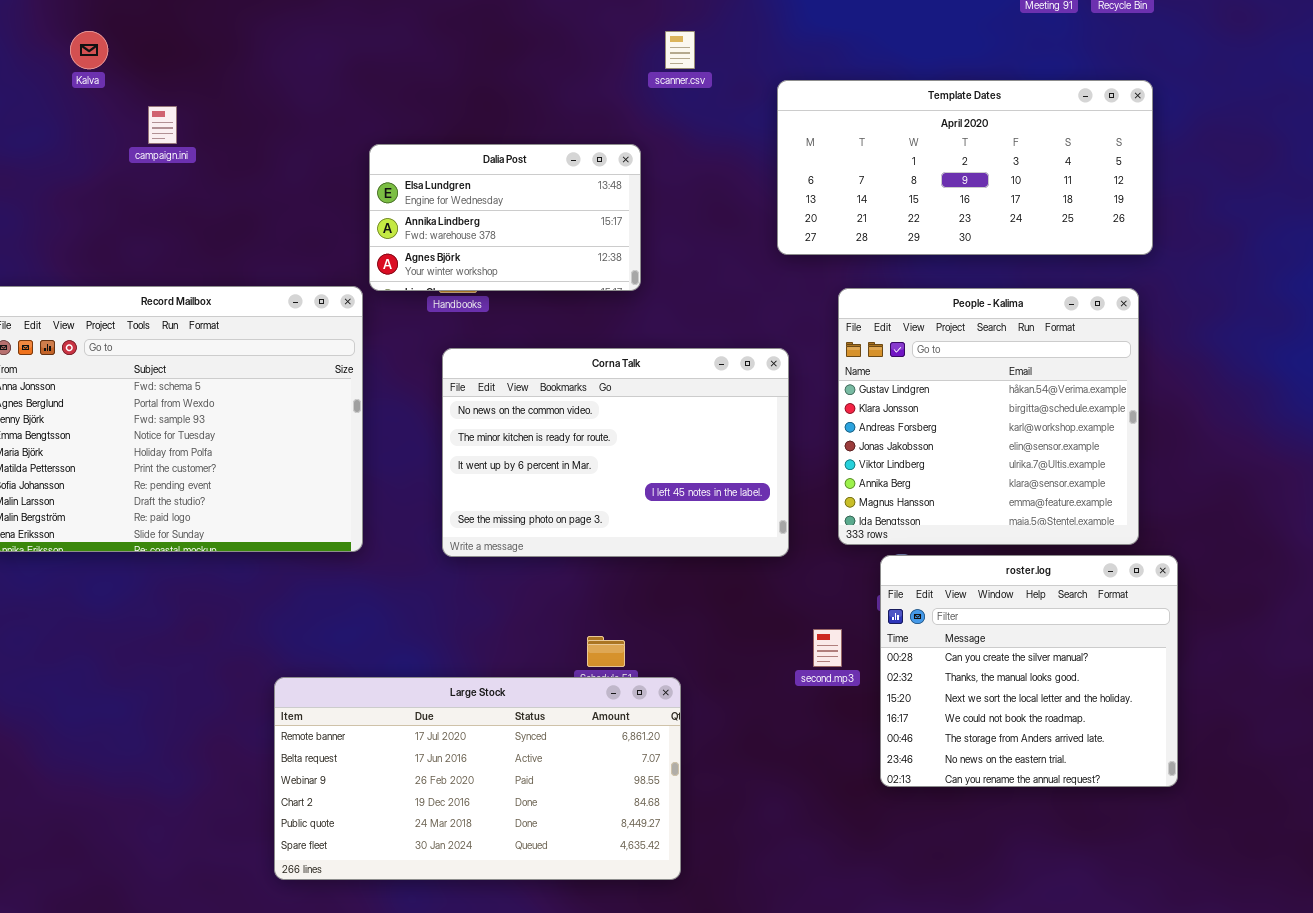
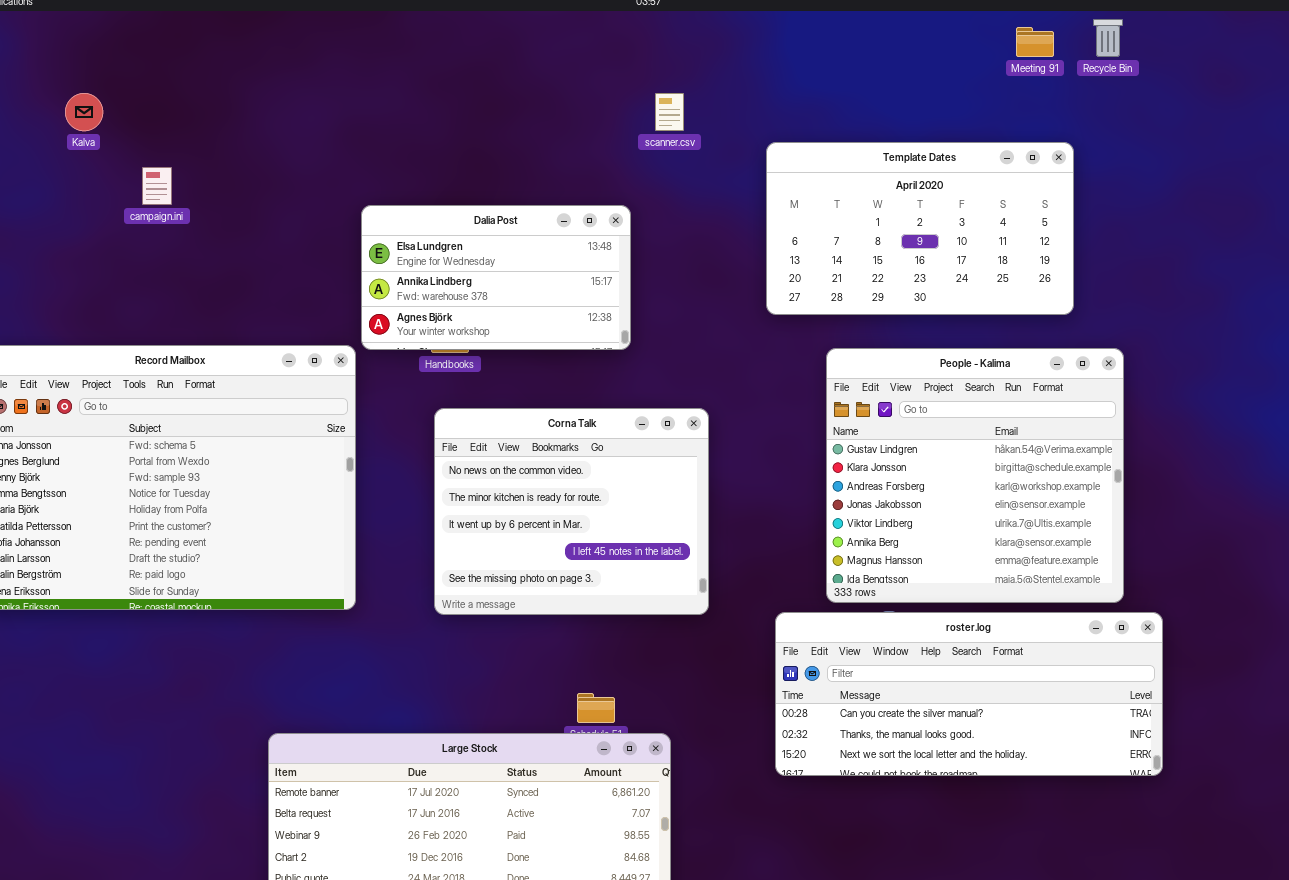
Template Dates: [777,80,1153,255] -> [766,142,1074,315], resized
Corna Talk: [442,348,789,557] -> [434,408,709,615], resized
roster.log: [880,555,1178,787] -> [775,612,1163,776], resized

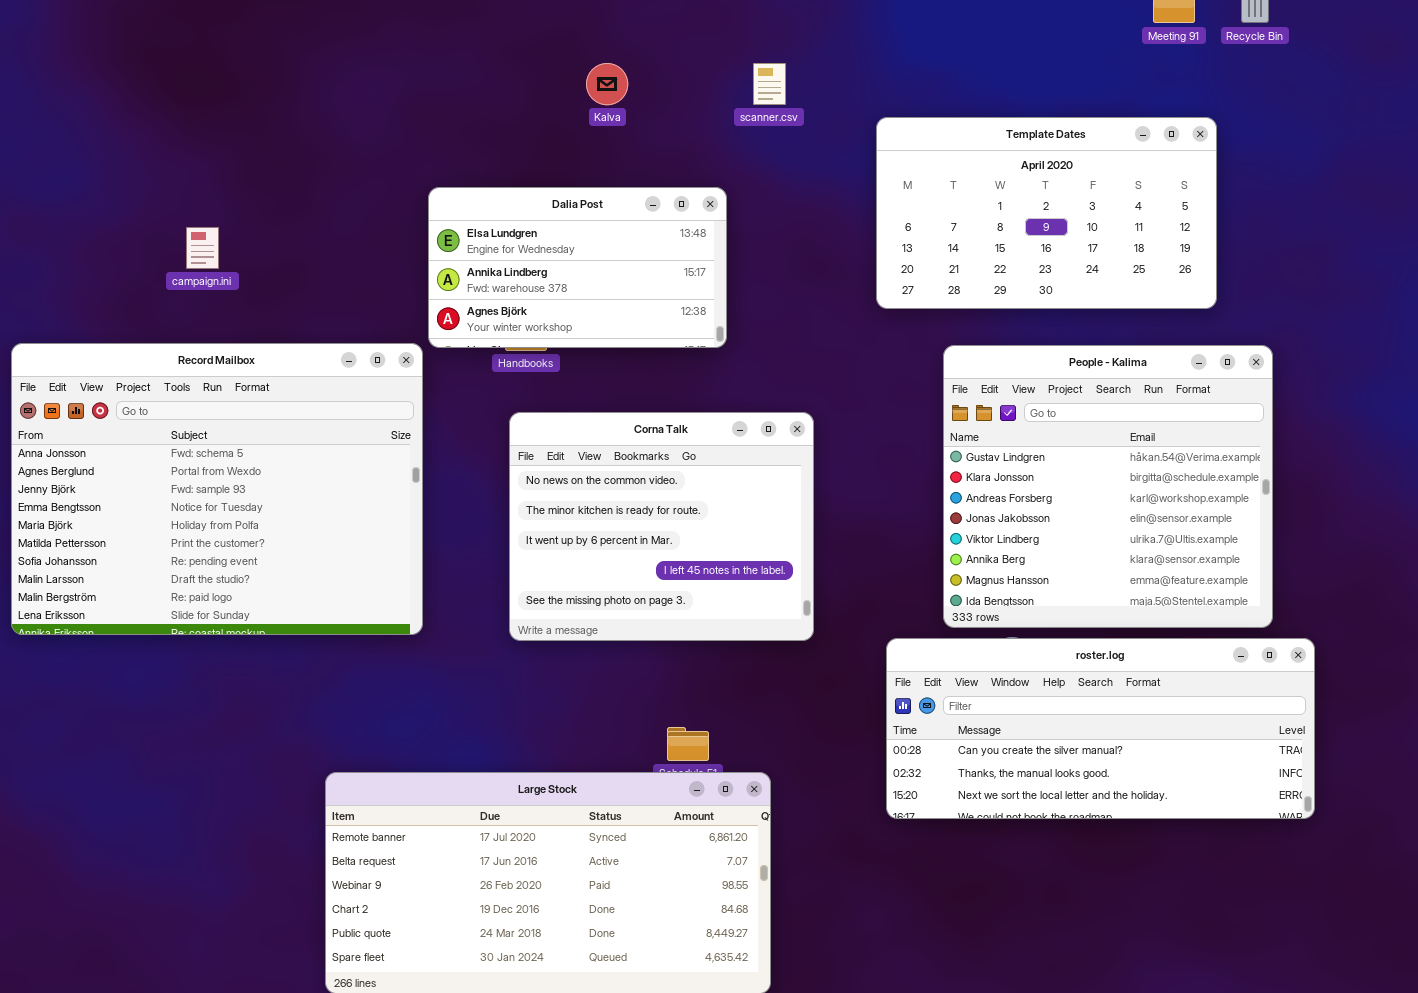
Kalva: [65,93,103,131] -> [586,63,628,105], moved
campaign.ini: [142,167,172,205] -> [186,227,219,269], moved

